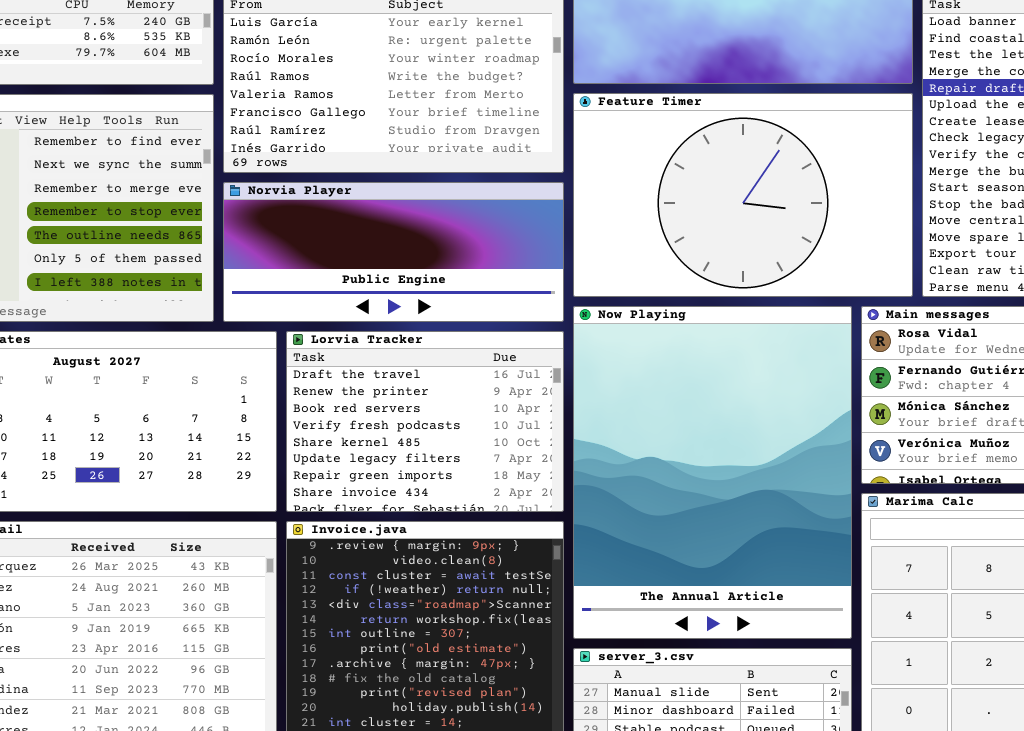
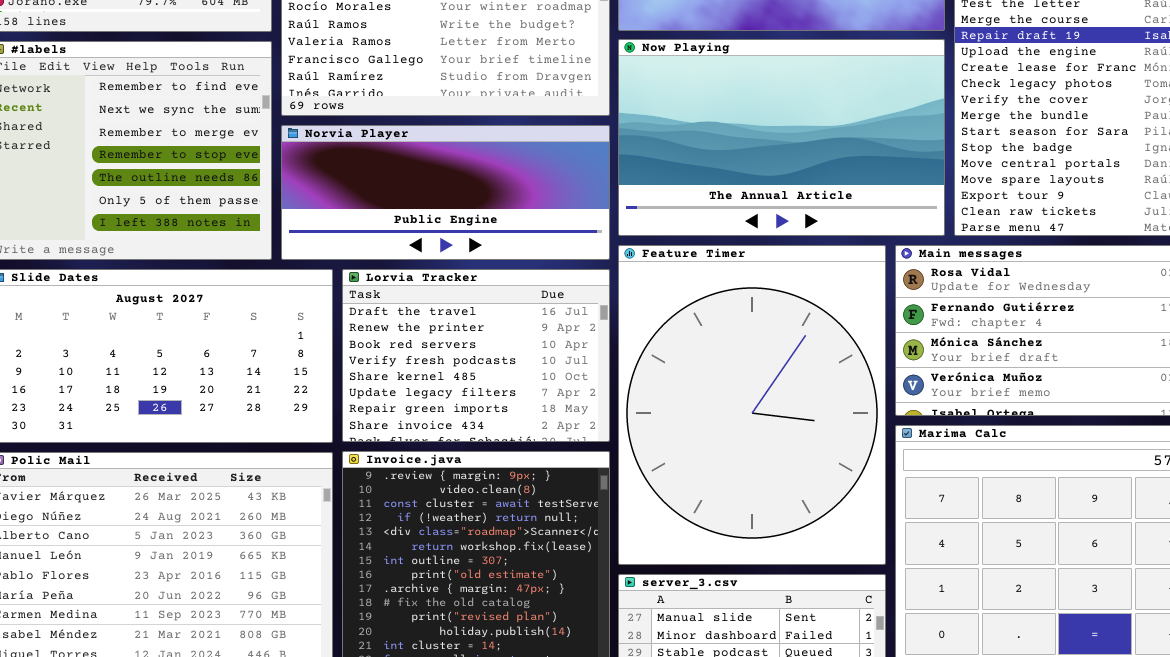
Feature Timer: [573,93,913,297] -> [618,245,886,565], moved, resized
Now Playing: [573,306,852,639] -> [618,39,945,236], moved, resized

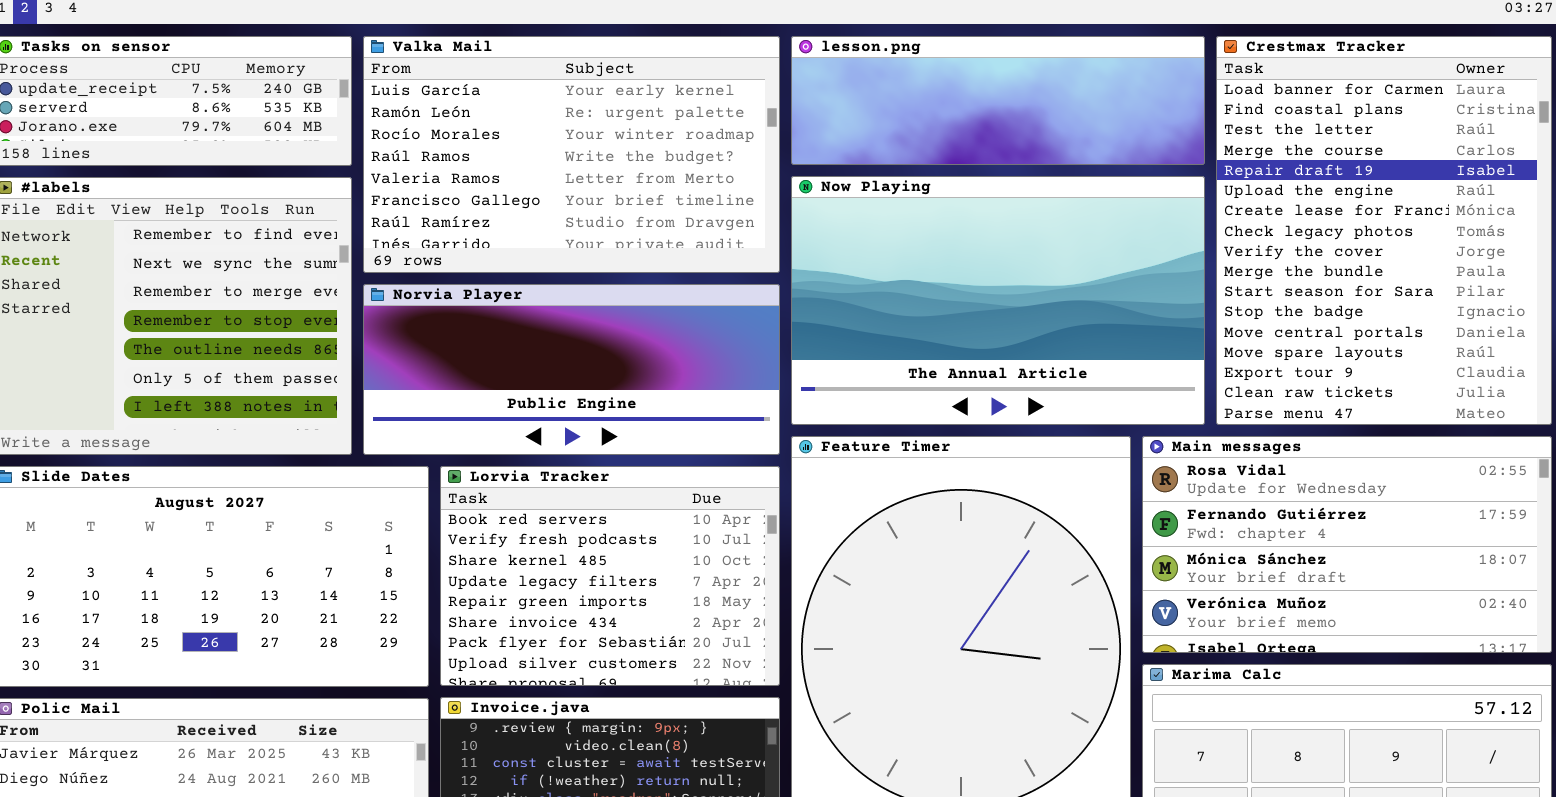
Lorvia Tracker: [342,269,610,442] -> [440,466,780,686], scrolled down 2 rows

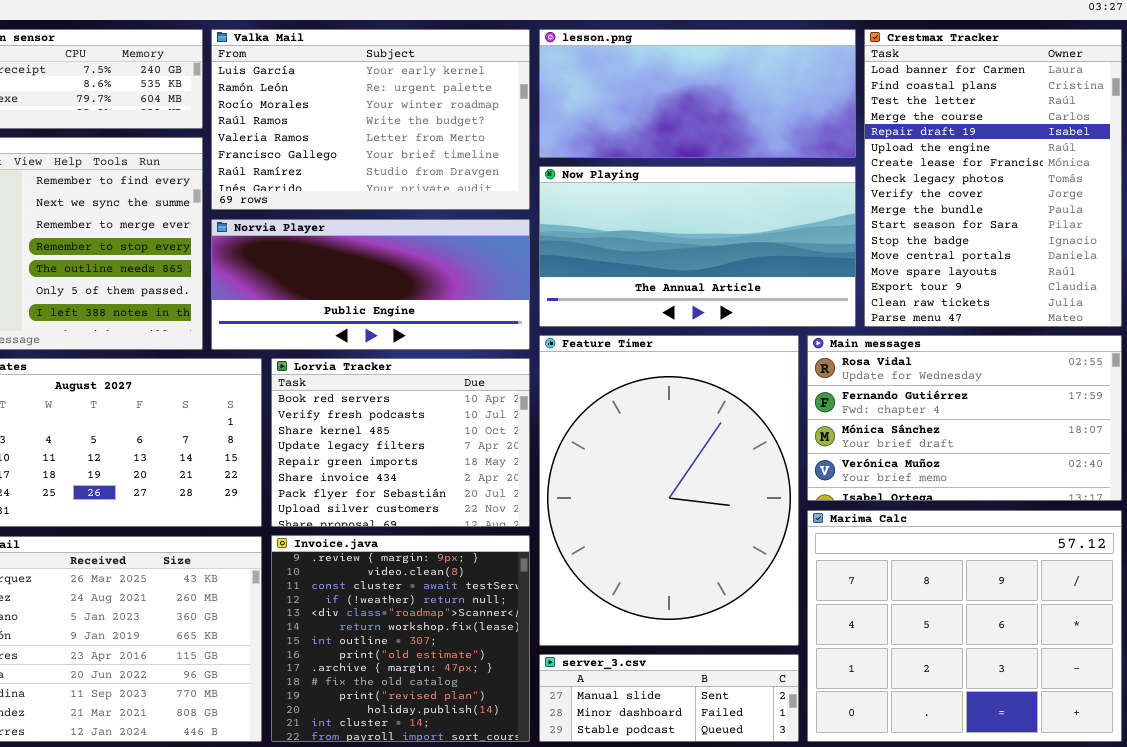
lesson.png: [791,36,1205,165] -> [539,29,856,158], resized
Now Playing: [791,176,1205,425] -> [539,166,856,327], resized

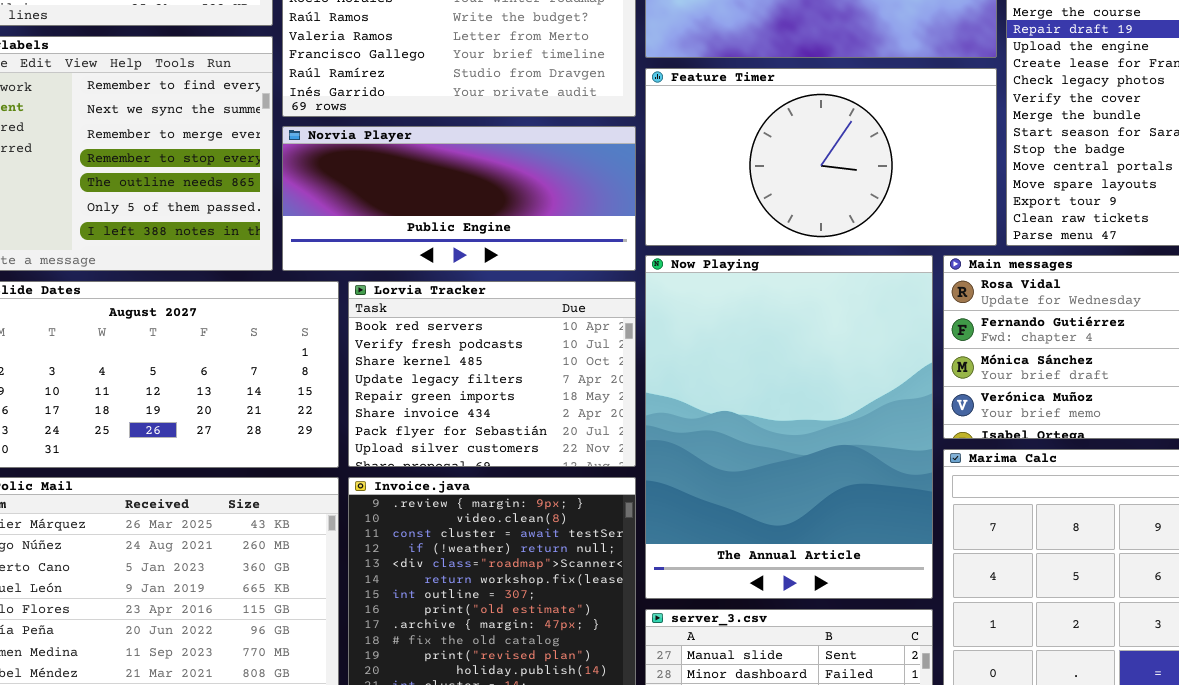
Now Playing: [539,166,856,327] -> [645,255,933,599], moved, resized
Feature Timer: [539,335,799,646] -> [645,68,997,246], moved, resized

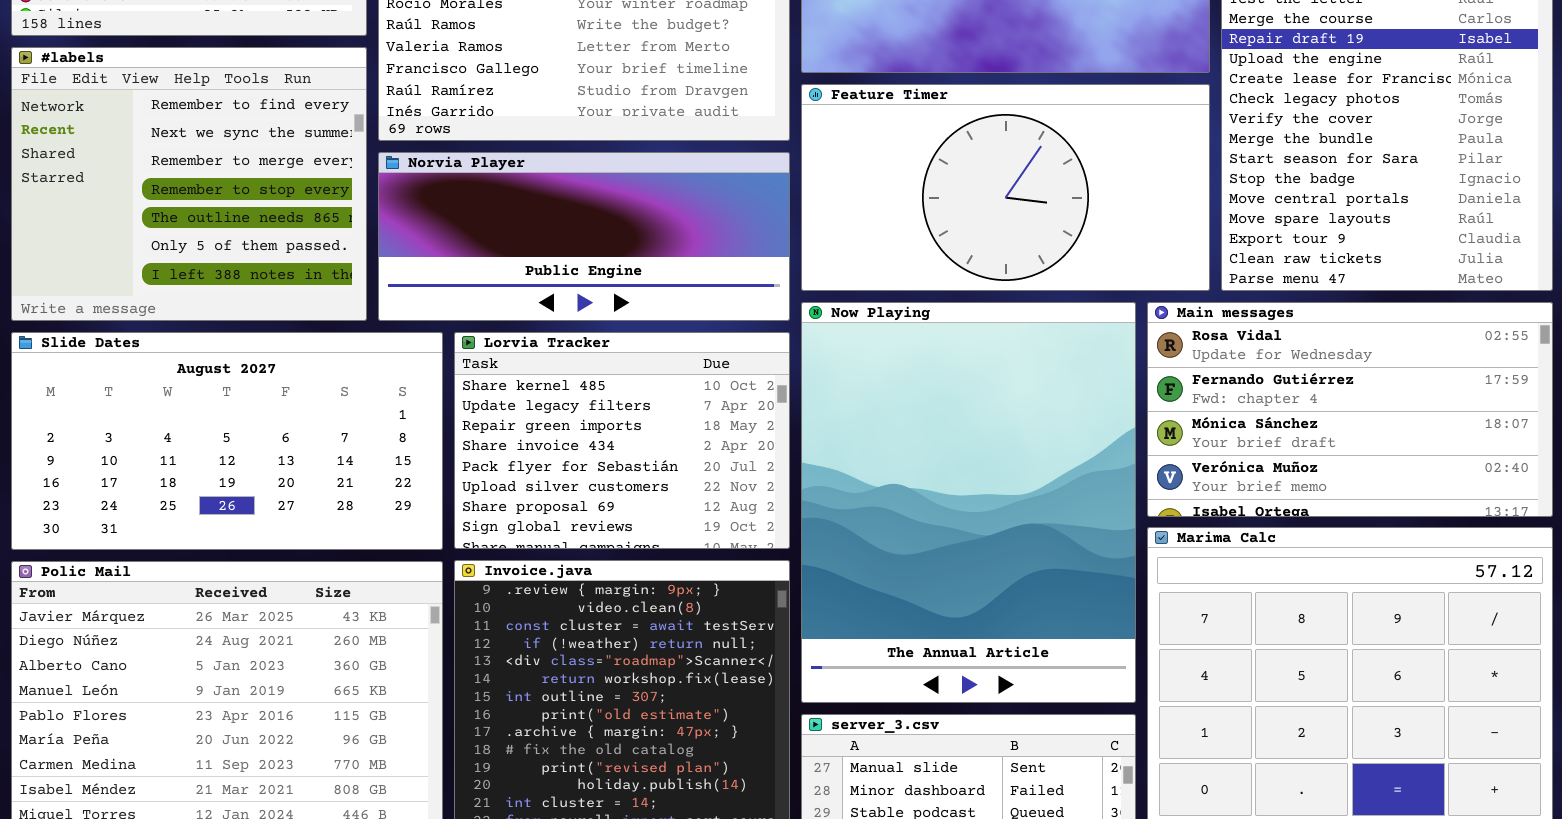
Lorvia Tracker: [348,281,636,467] -> [454,332,790,549], scrolled down 2 rows

